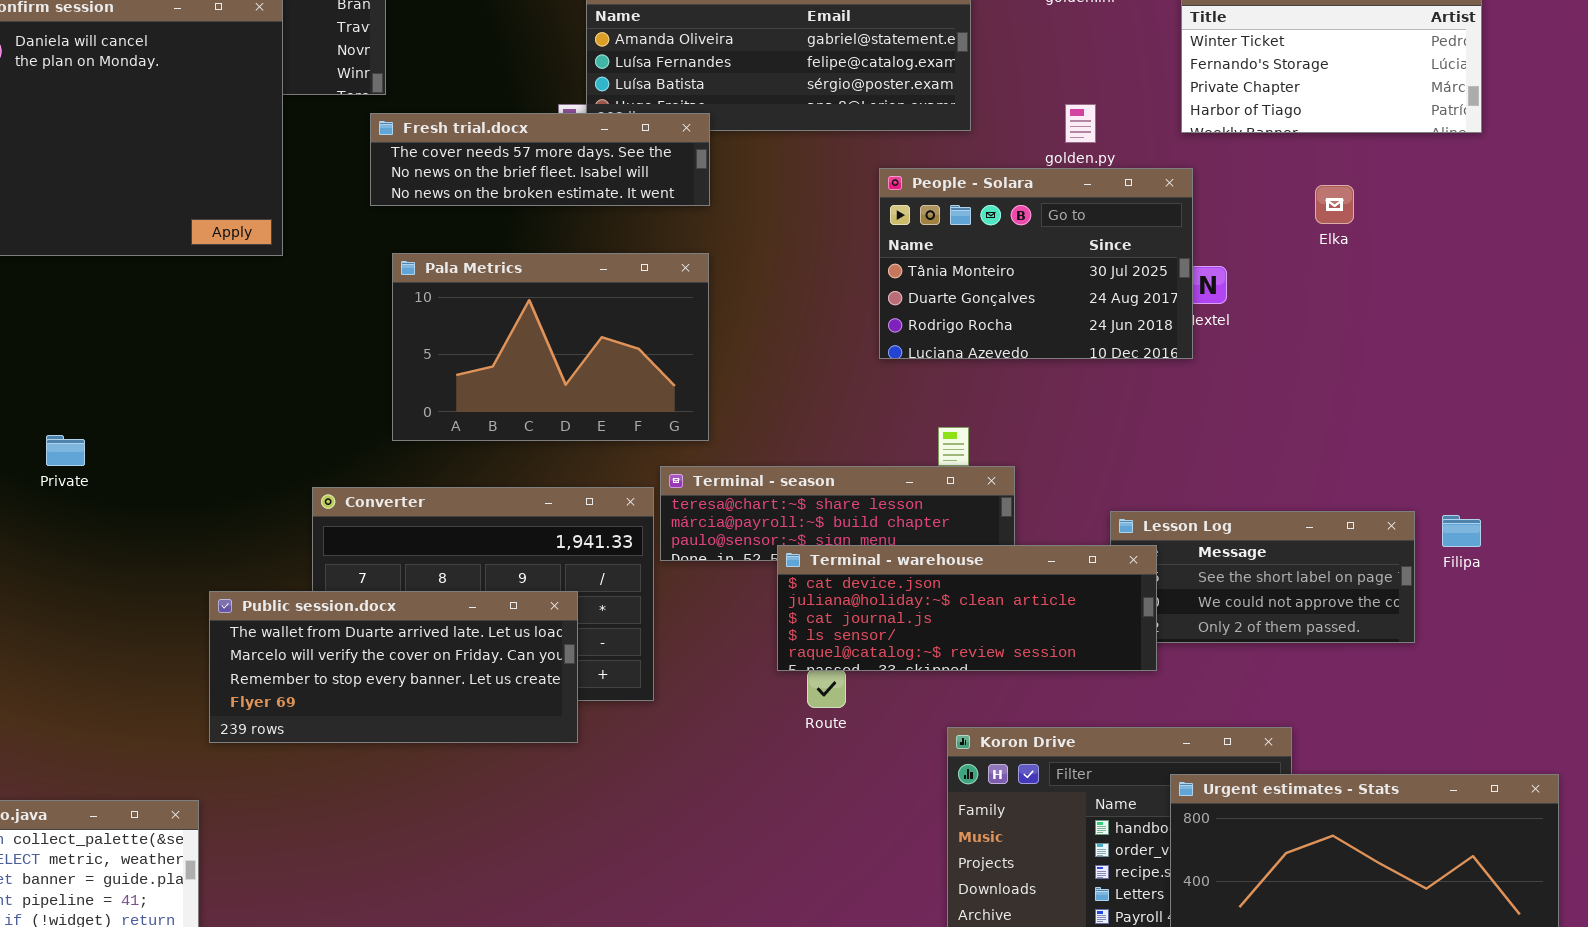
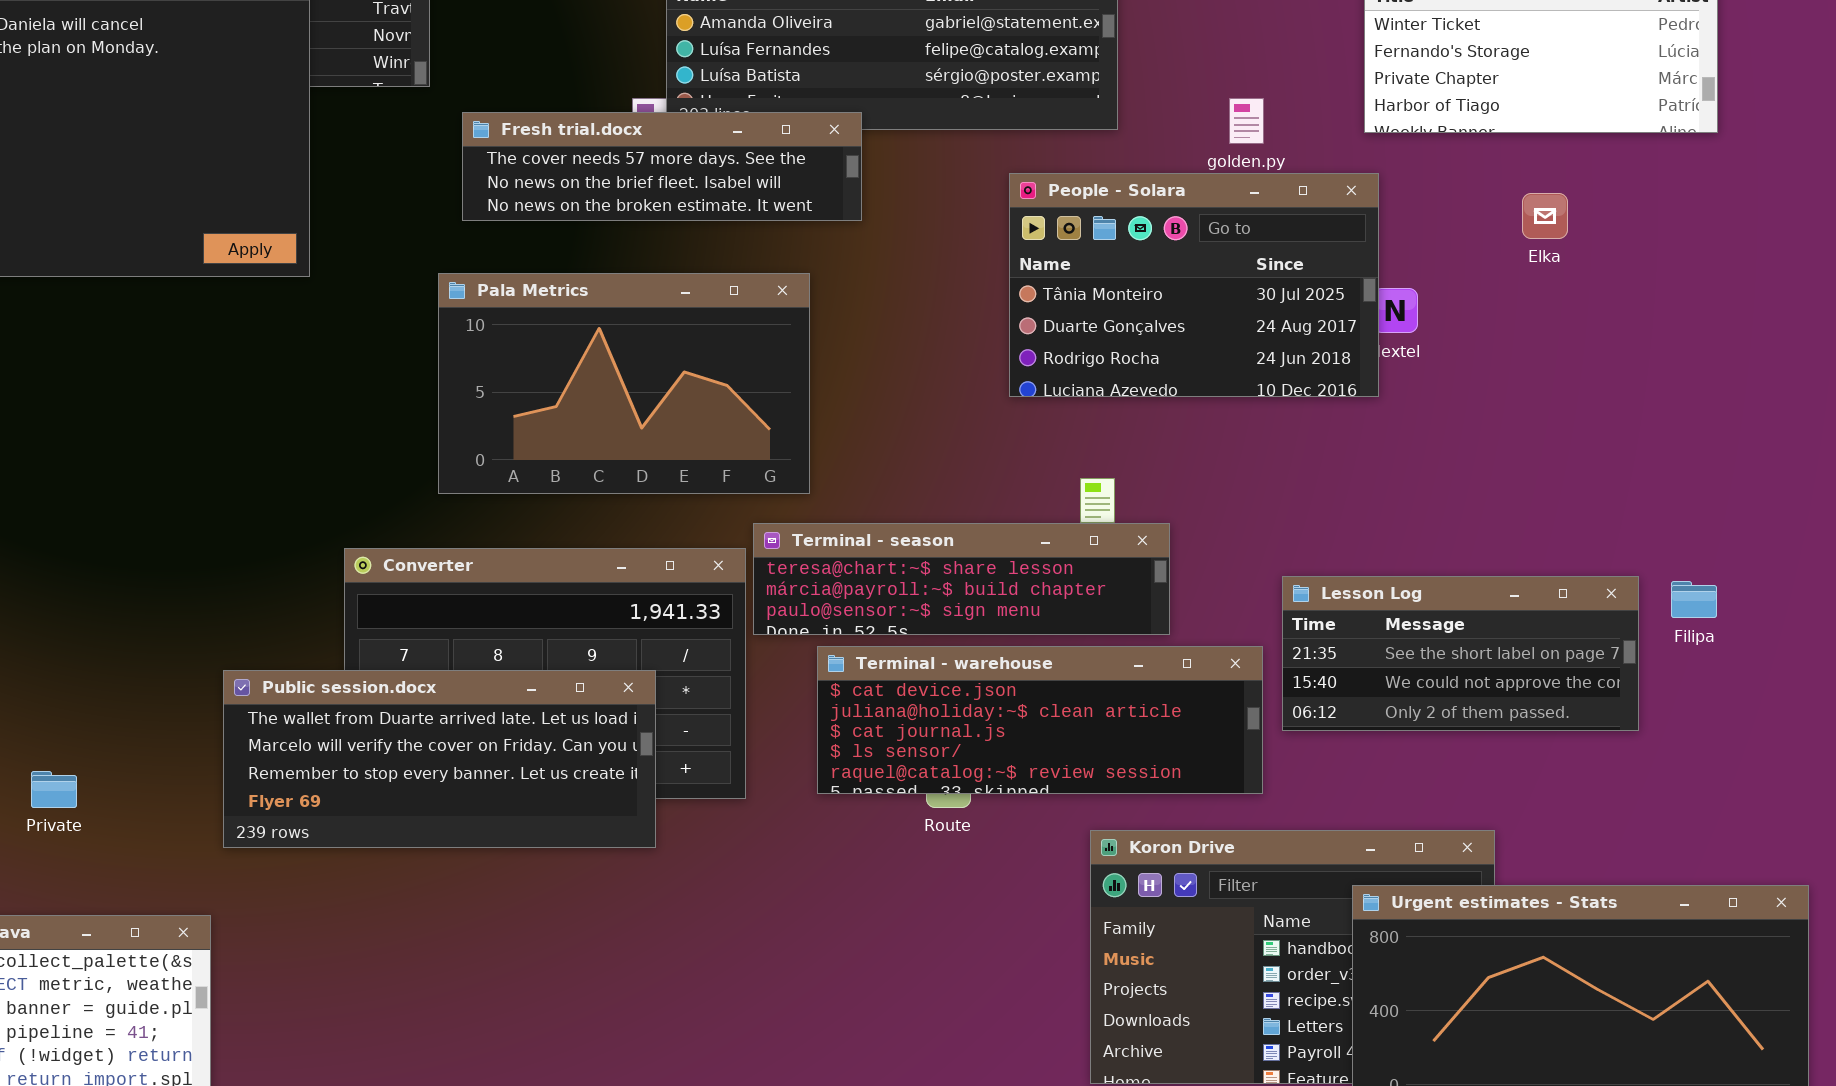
Fresh trial.docx: [370,113,710,206] -> [462,112,862,221], moved
Private: [46,435,85,466] -> [31,771,77,808], moved
Terminal - warehouse: [777,545,1157,671] -> [817,646,1263,794], moved

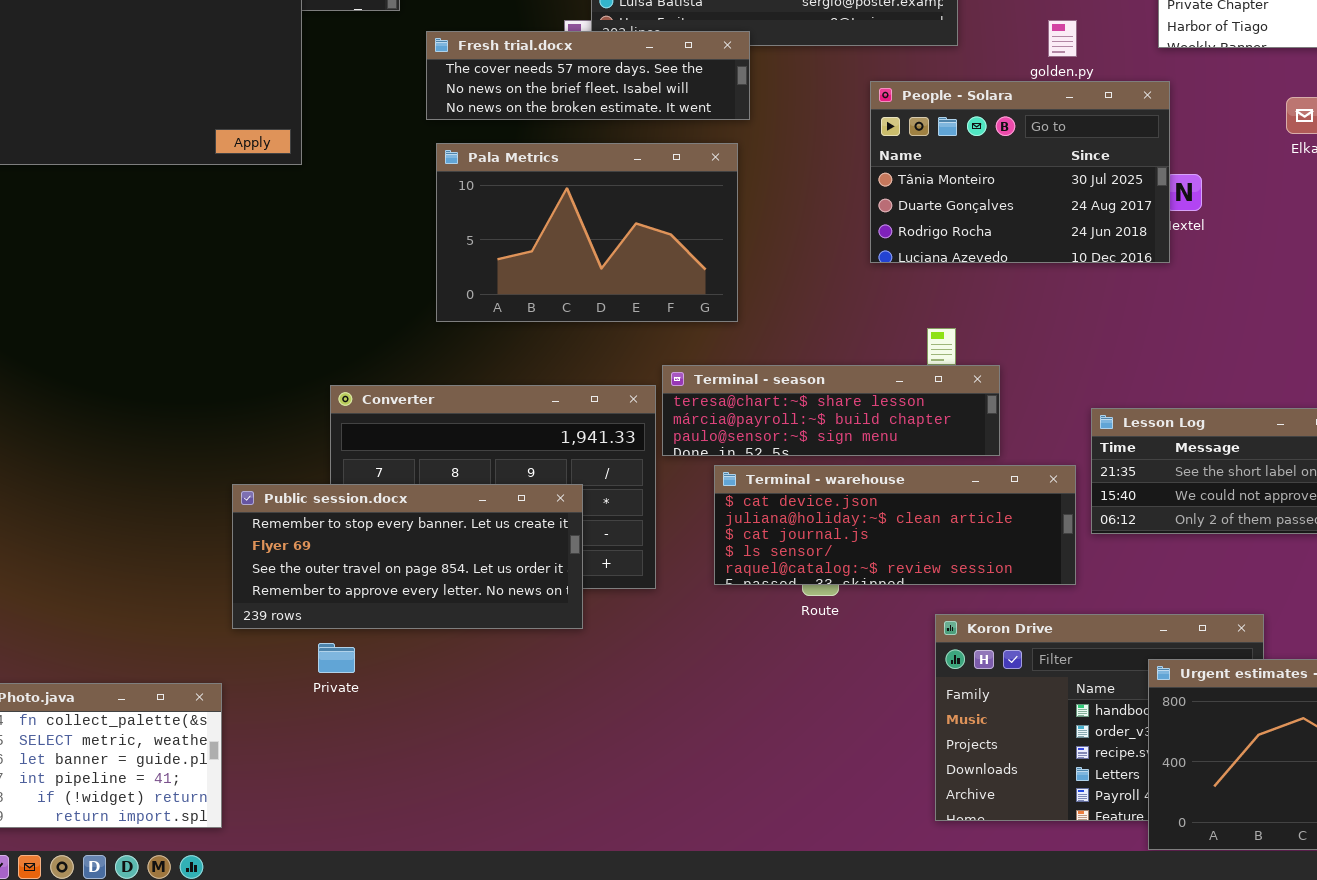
Pala Metrics: [438,273,810,494] -> [436,143,738,322], moved
Public session.docx: [223,670,656,848] -> [232,484,583,629], scrolled down 2 rows
Private: [31,771,77,808] -> [318,643,355,673], moved

